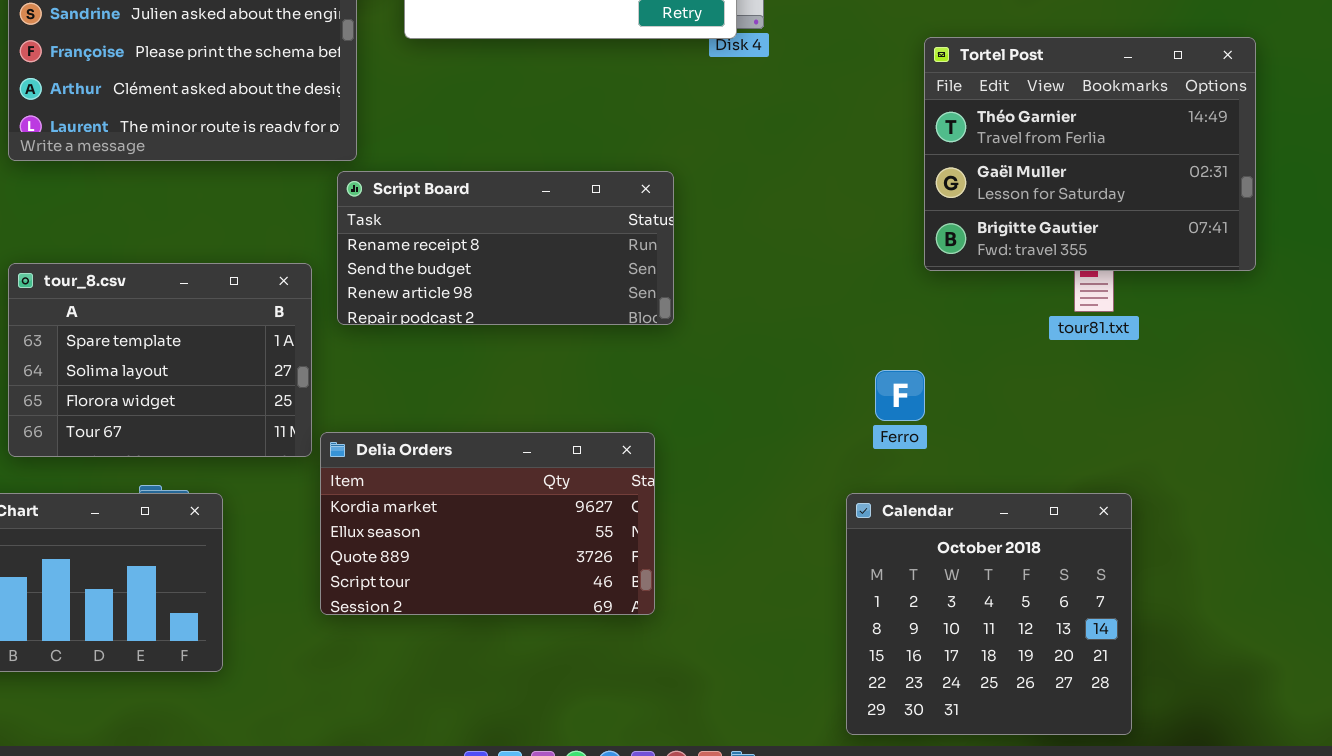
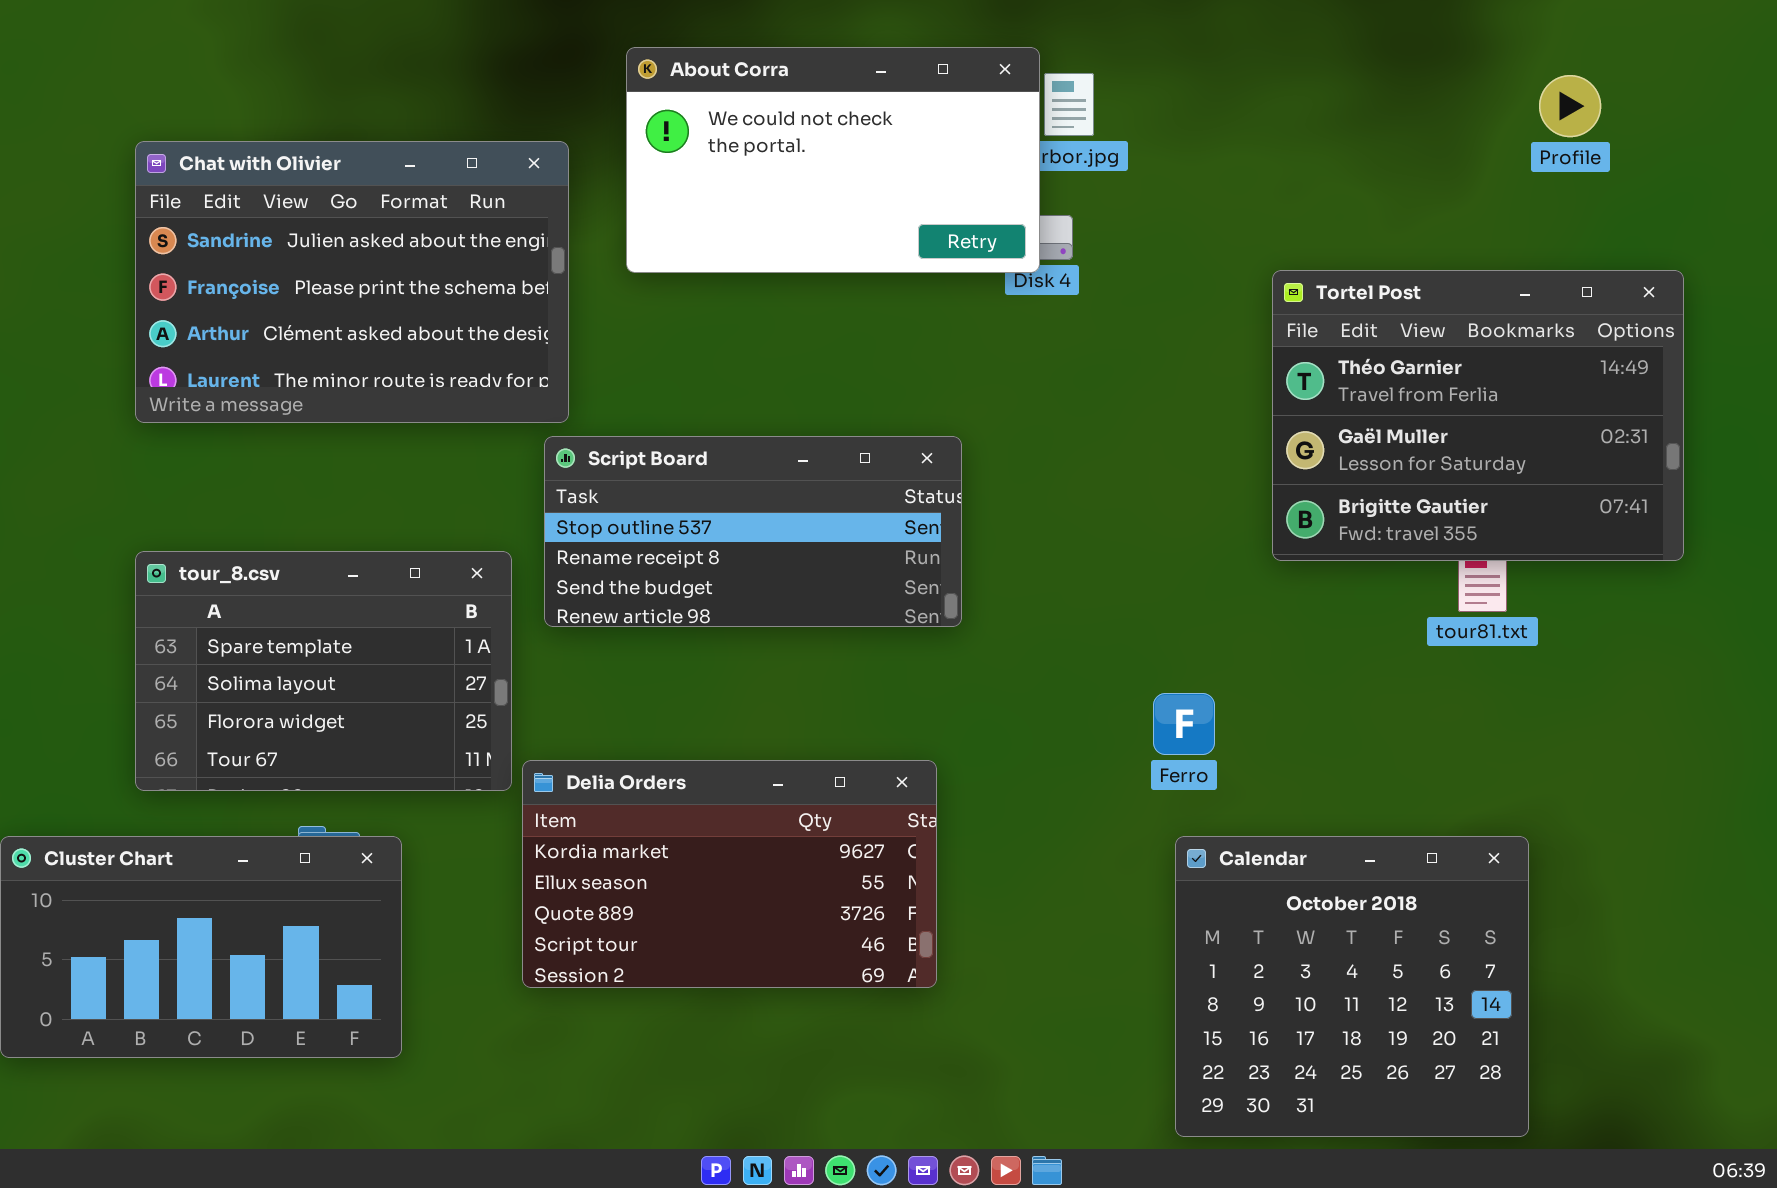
Script Board: [337,171,674,325] -> [544,436,962,627], scrolled up 1 row
Ferro: [875,370,925,421] -> [1153,693,1215,755], moved

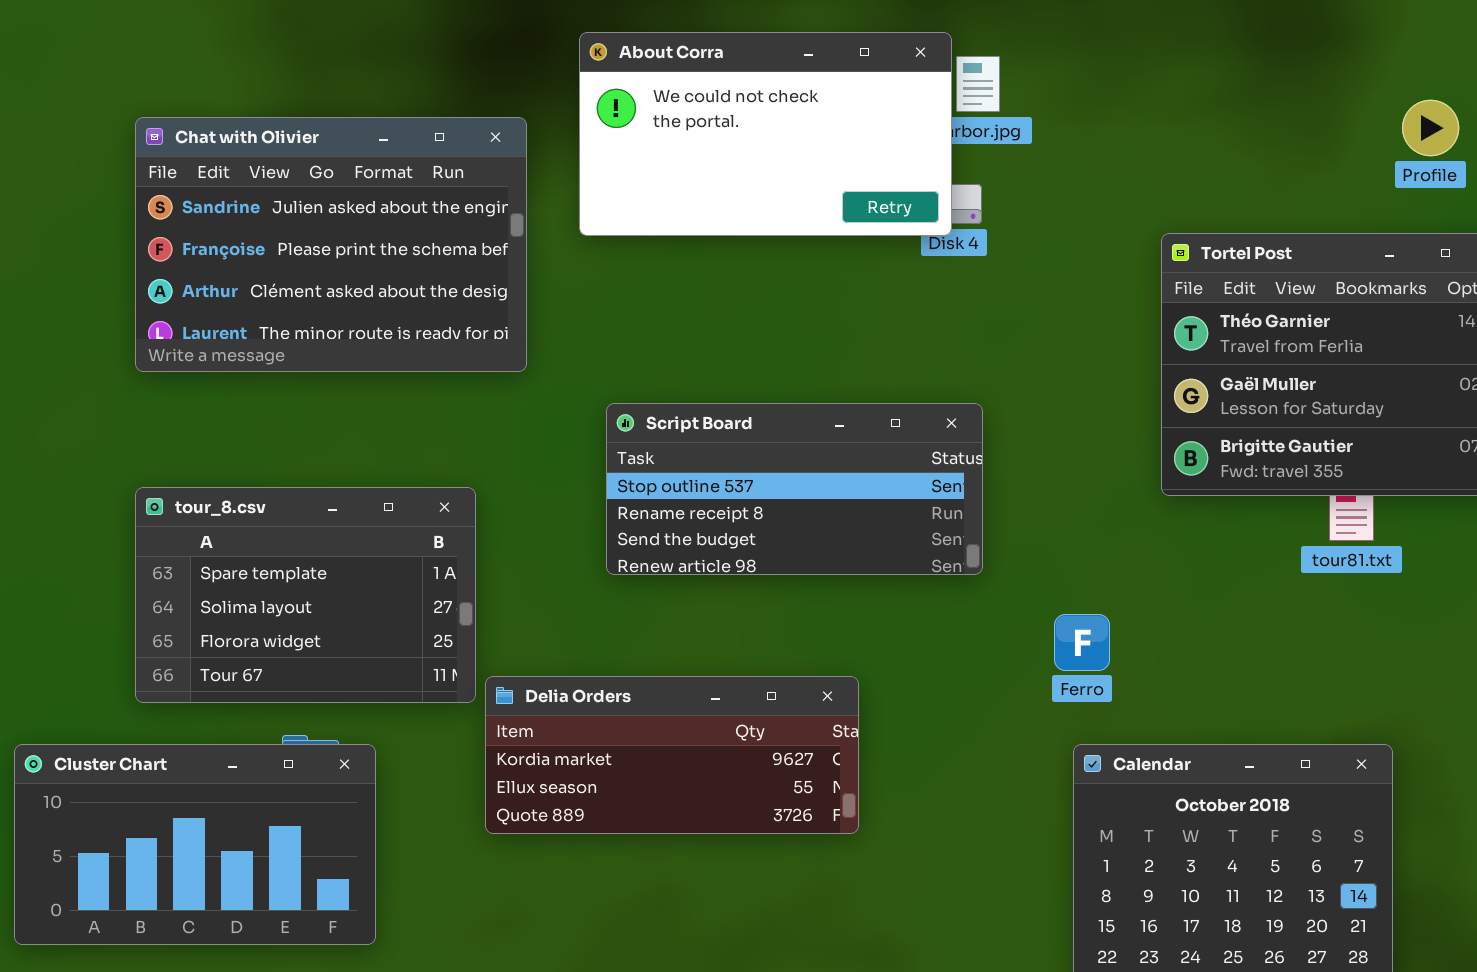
Profile: [1539,75,1601,137] -> [1402,100,1459,156], moved
Script Board: [544,436,962,627] -> [606,403,983,575], moved
Delia Orders: [522,760,937,988] -> [485,676,859,834], resized

